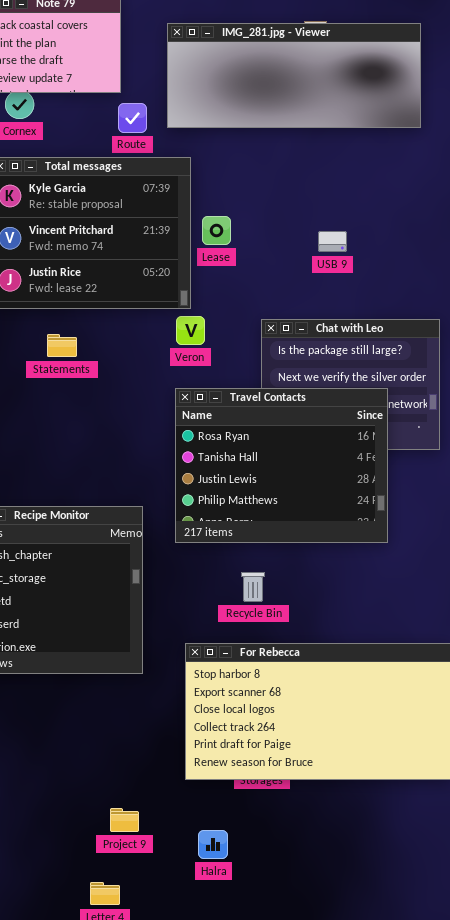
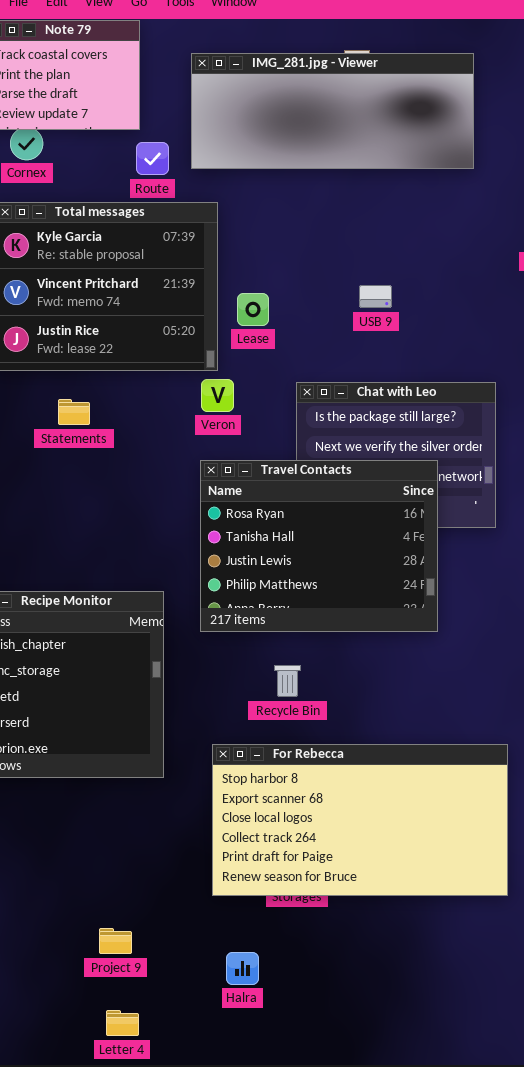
Lease: [202,216,231,245] -> [237,293,269,326], moved
Project 9: [110,808,139,832] -> [99,928,132,954], moved

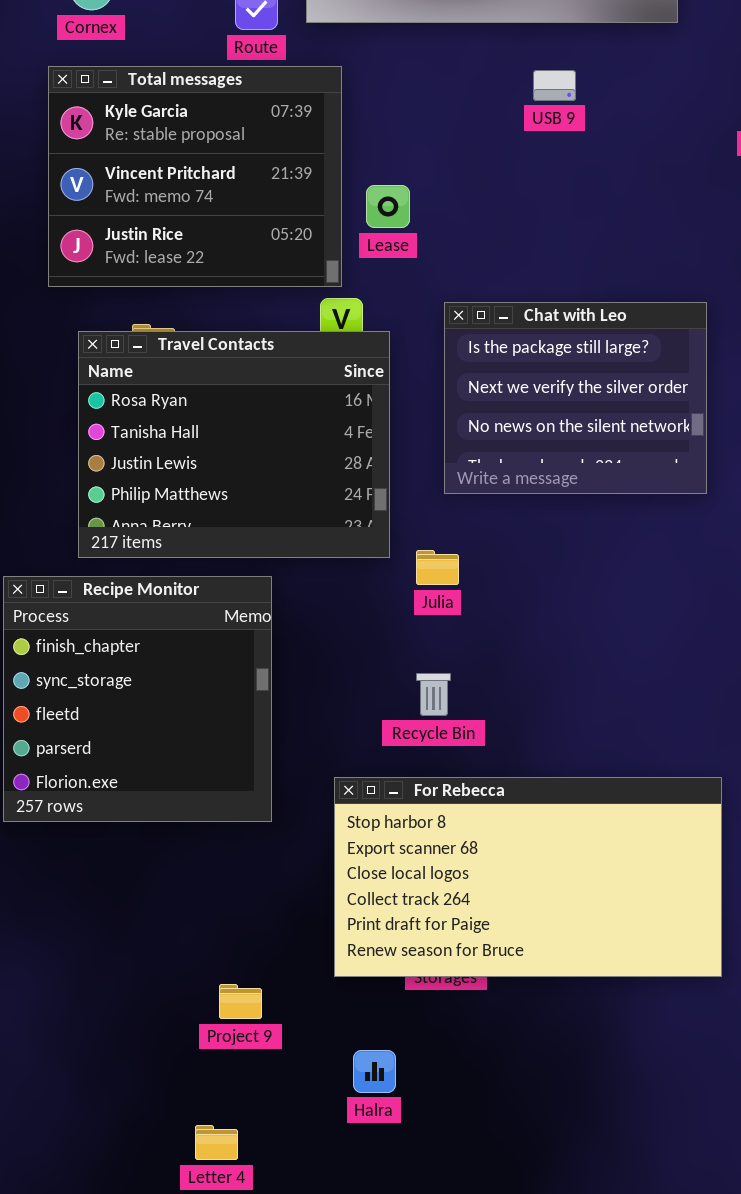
USB 9: [359,285,392,308] -> [533,70,576,101], moved
Travel Contacts: [200,460,438,632] -> [78,331,390,558], moved
Project 9: [99,928,132,954] -> [219,984,262,1019], moved

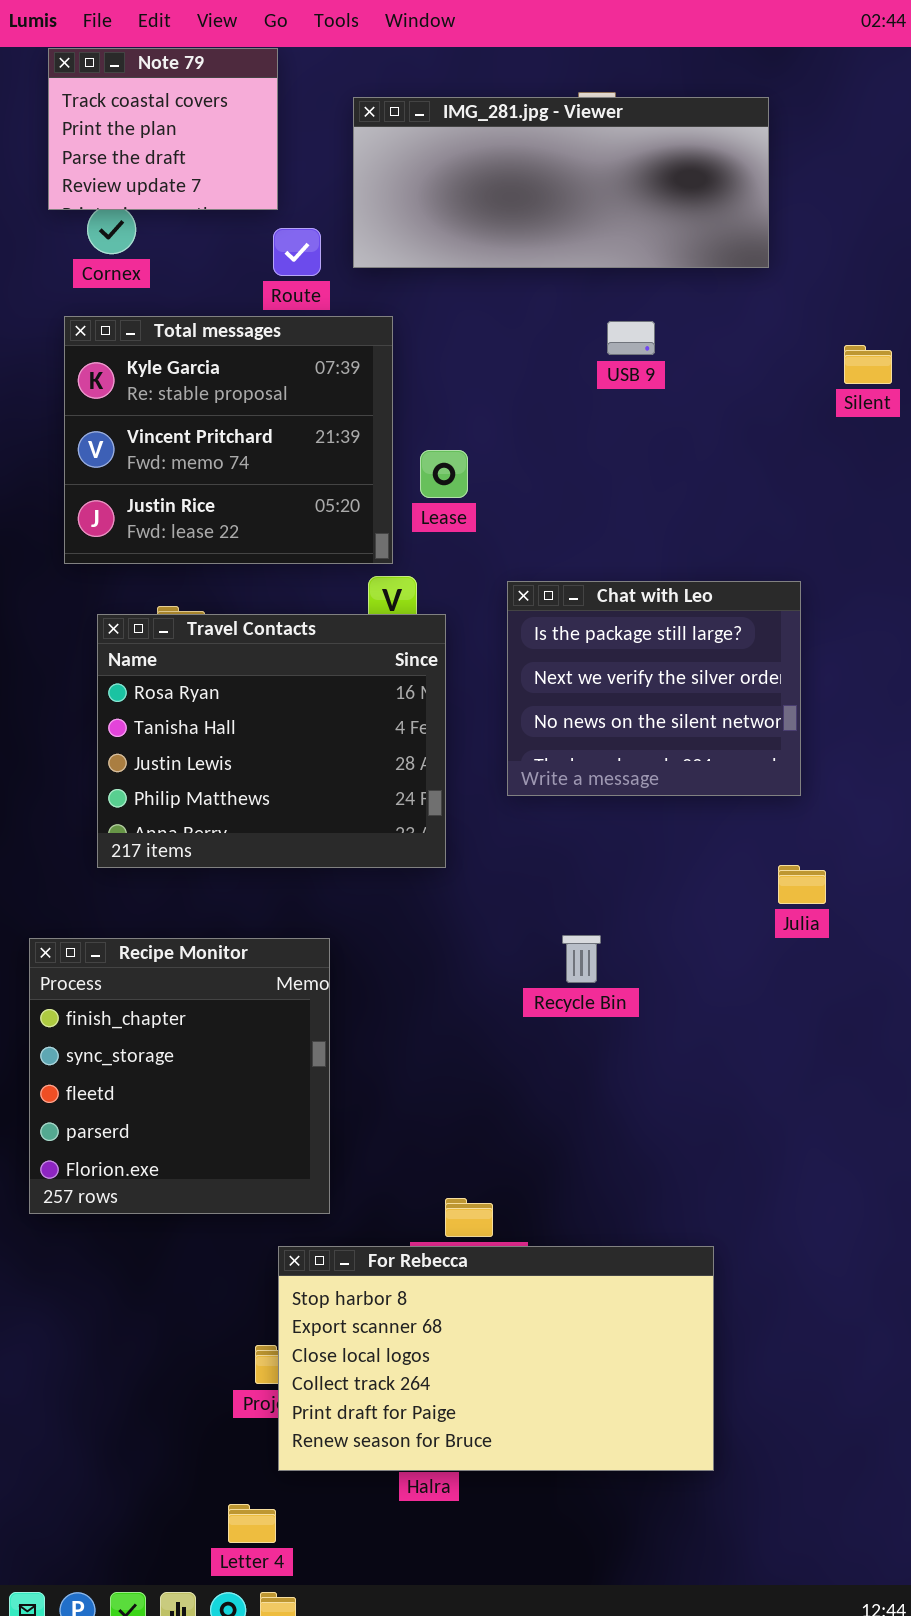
Julia: [416,550,459,585] -> [778,865,826,904], moved
Recipe Monitor: [3,576,272,822] -> [29,938,330,1214], moved
Recycle Bin: [416,673,451,716] -> [562,935,601,983], moved
For Rebecca: [334,777,722,977] -> [278,1246,714,1471], moved

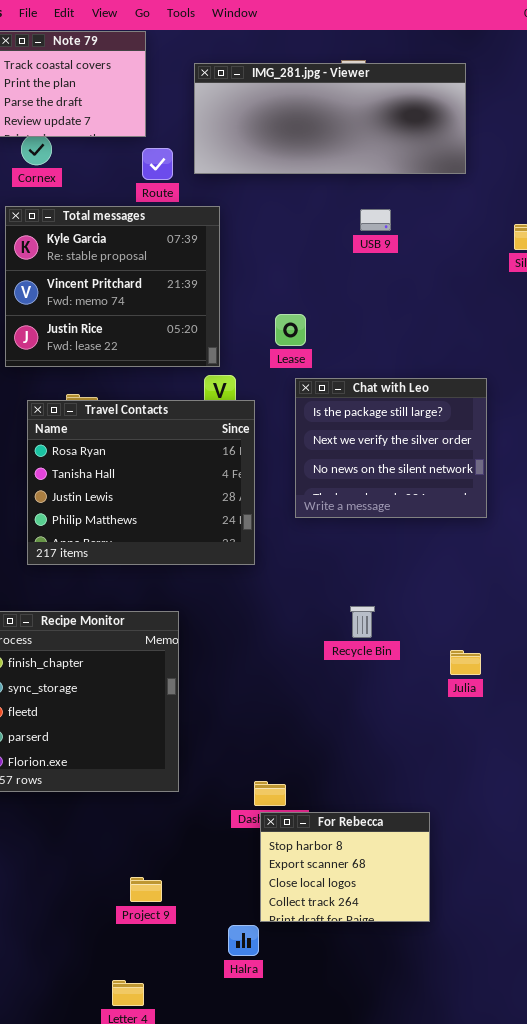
Lease: [420,450,468,498] -> [275,314,306,346], moved
Julia: [778,865,826,904] -> [450,650,481,675], moved
Recycle Bin: [562,935,601,983] -> [350,606,375,638], moved
For Rebecca: [278,1246,714,1471] -> [260,812,430,922], resized

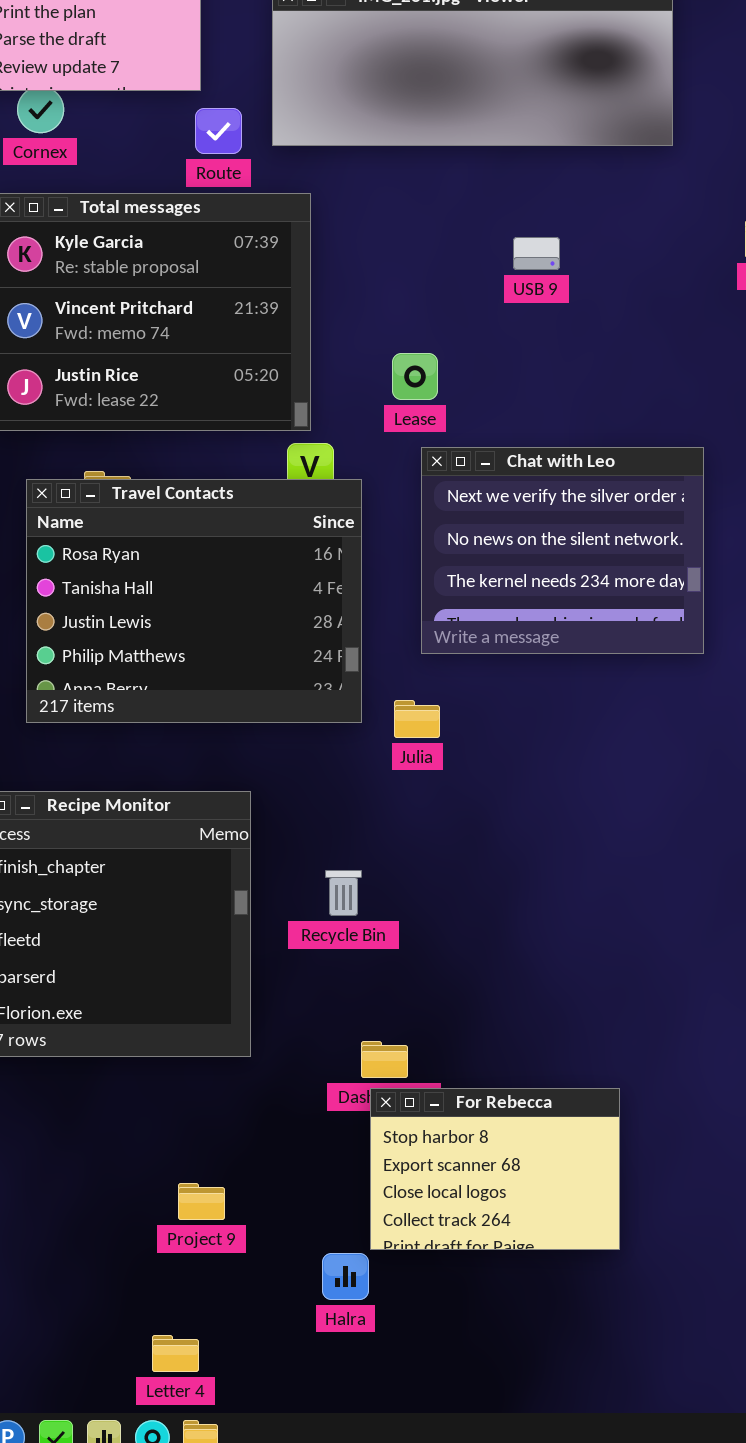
USB 9: [360,209,391,231] -> [513,237,560,270], moved
Chat with Leo: [295,378,487,518] -> [421,447,704,654], scrolled down 1 row
Recycle Bin: [350,606,375,638] -> [325,870,362,916], moved
Julia: [450,650,481,675] -> [394,700,440,738], moved

